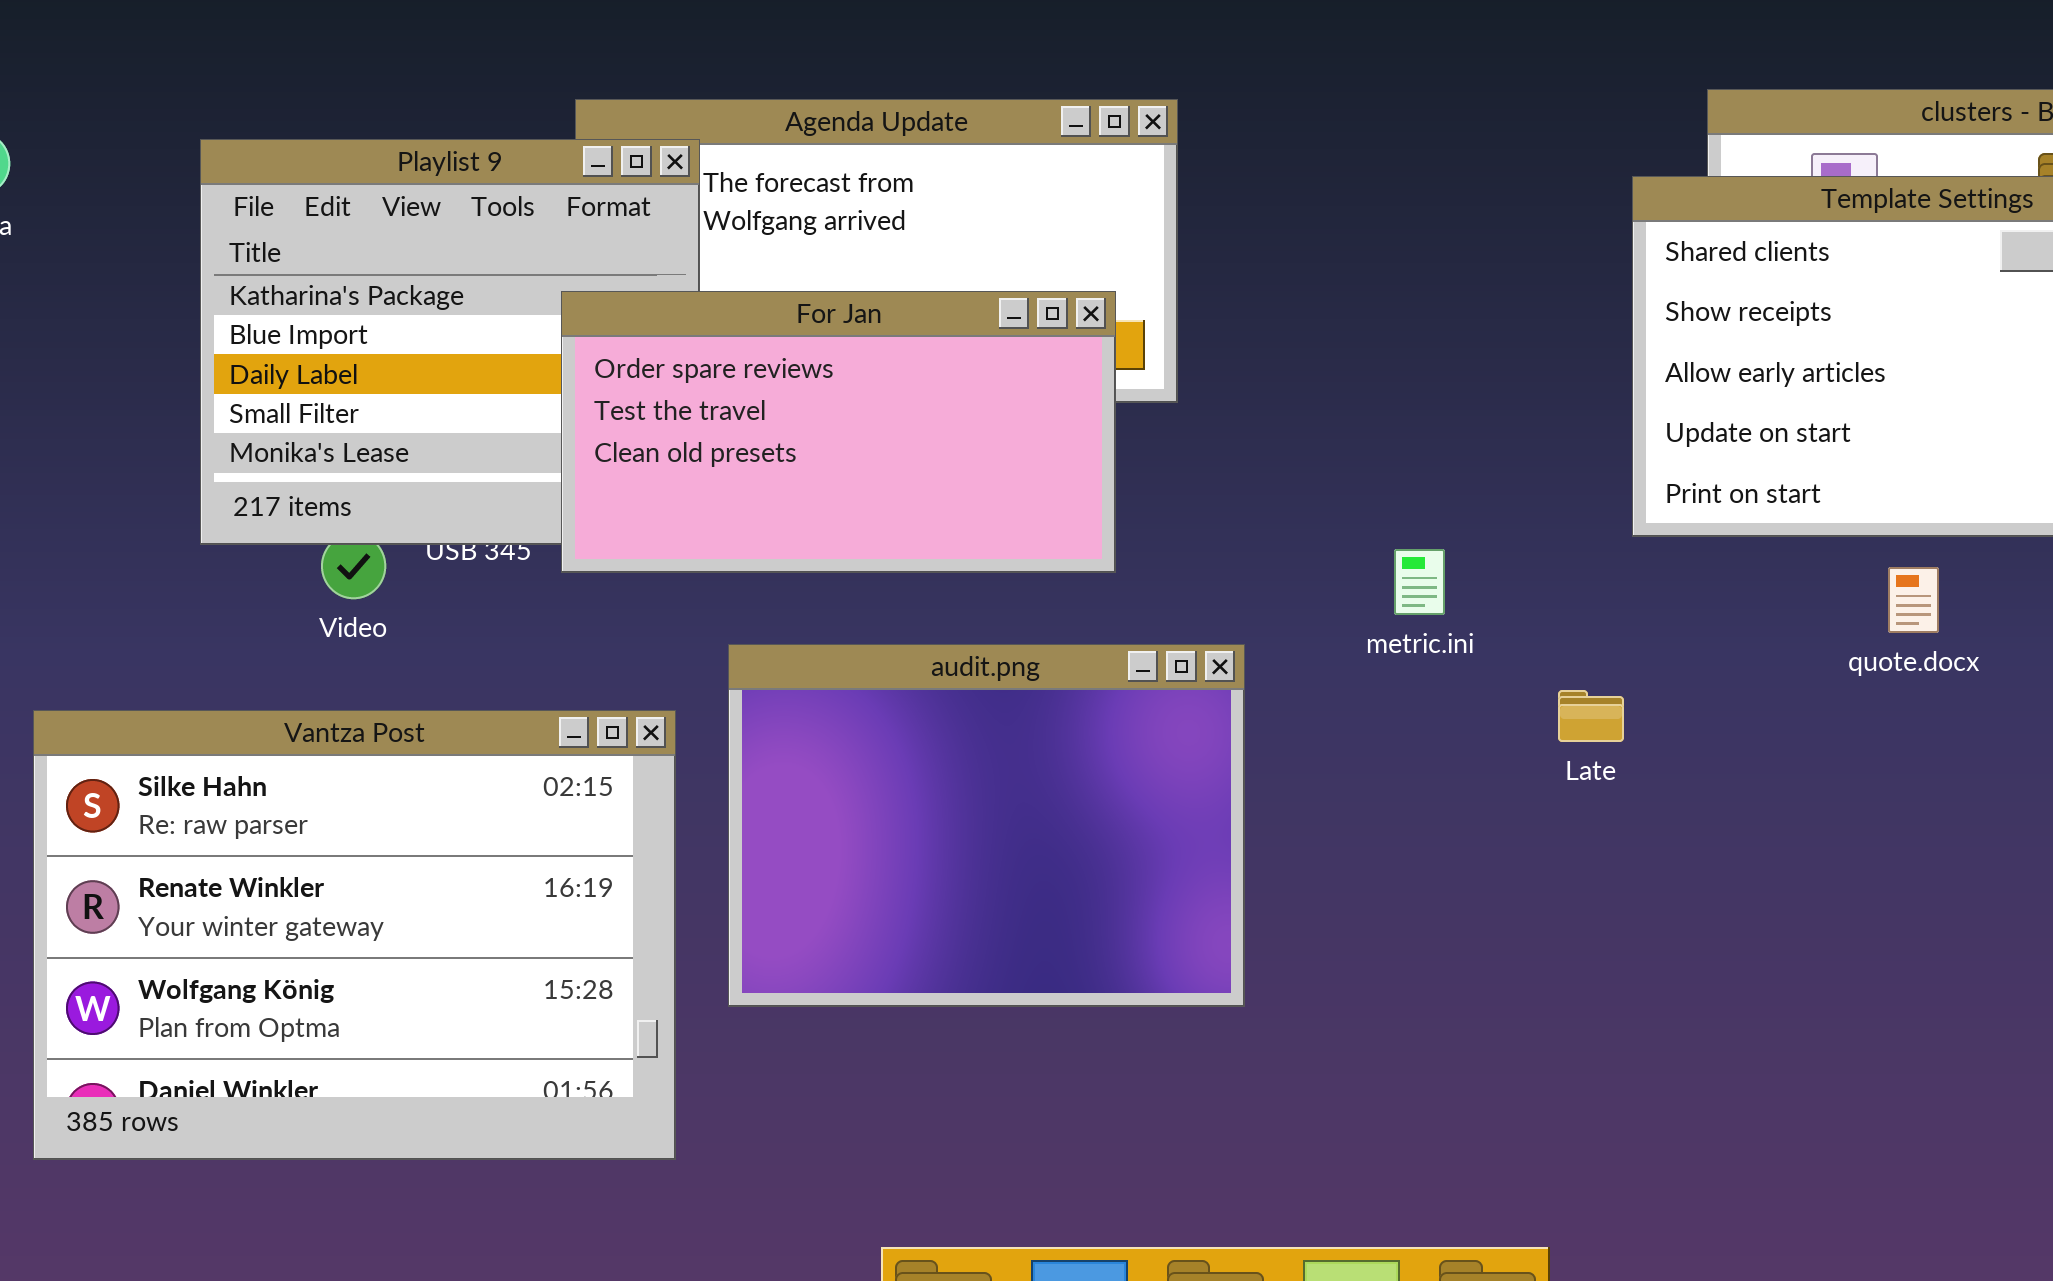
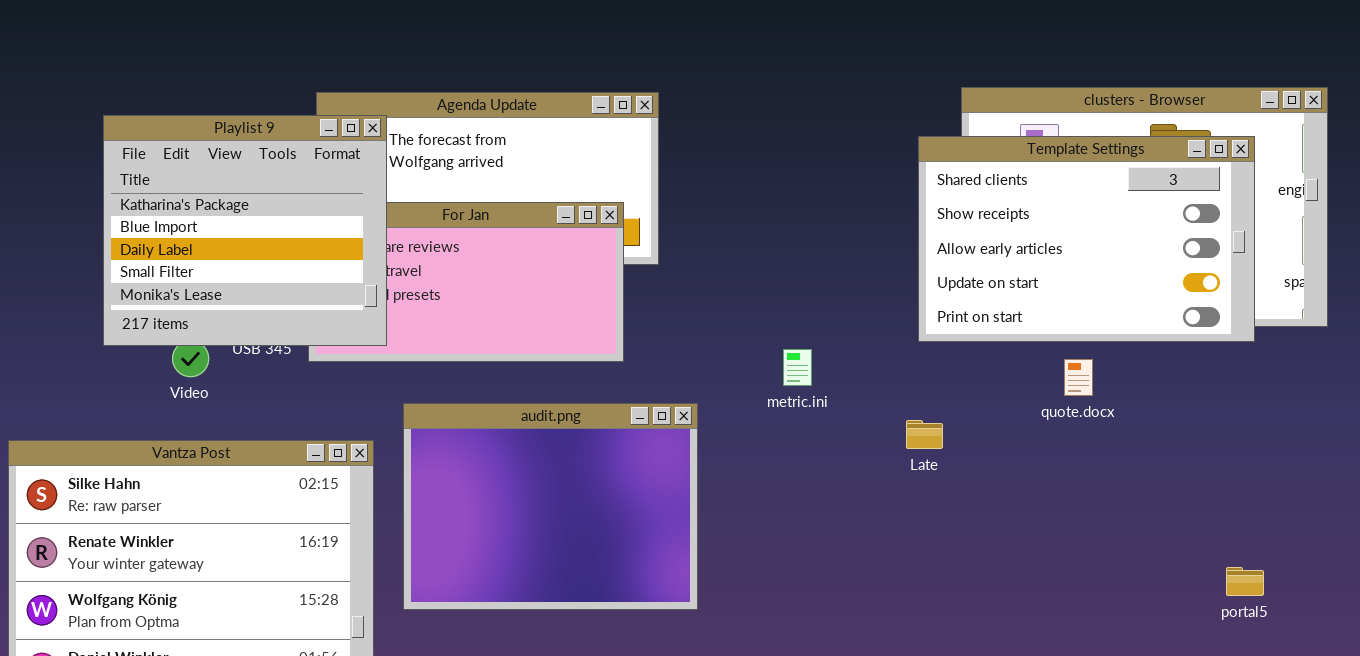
Playlist 9: [200,139,700,545] -> [103,115,387,346], raised
Late: [1558,690,1624,742] -> [906,420,943,449], moved

